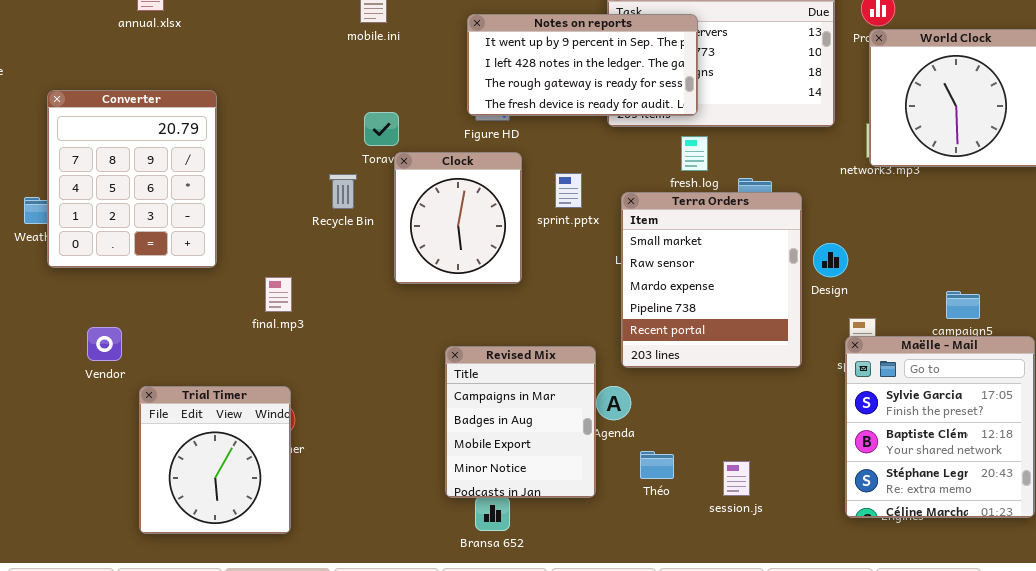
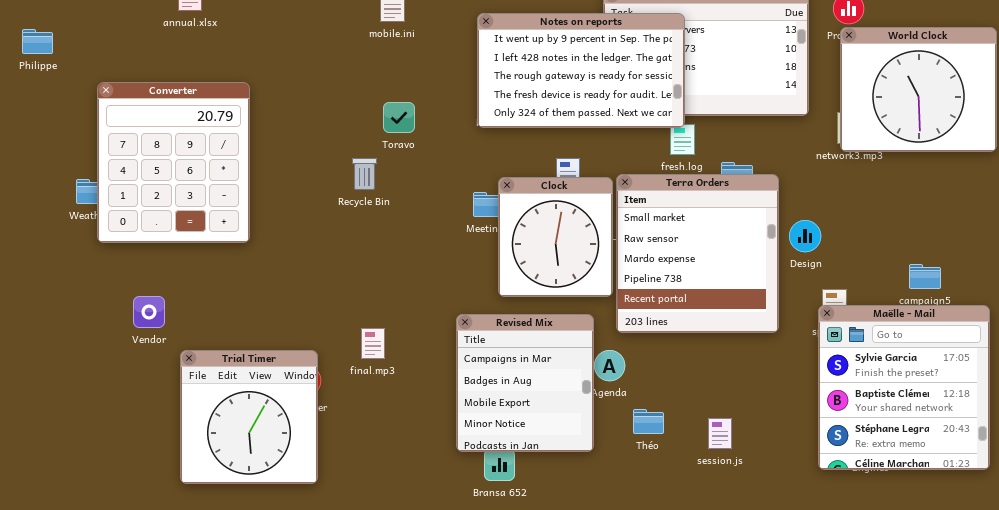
Notes on reports: [467,14,698,116] -> [477,13,685,128], resized
Clock: [394,152,522,284] -> [498,177,613,297], moved
final.mp3: [265,277,292,312] -> [361,328,385,359], moved

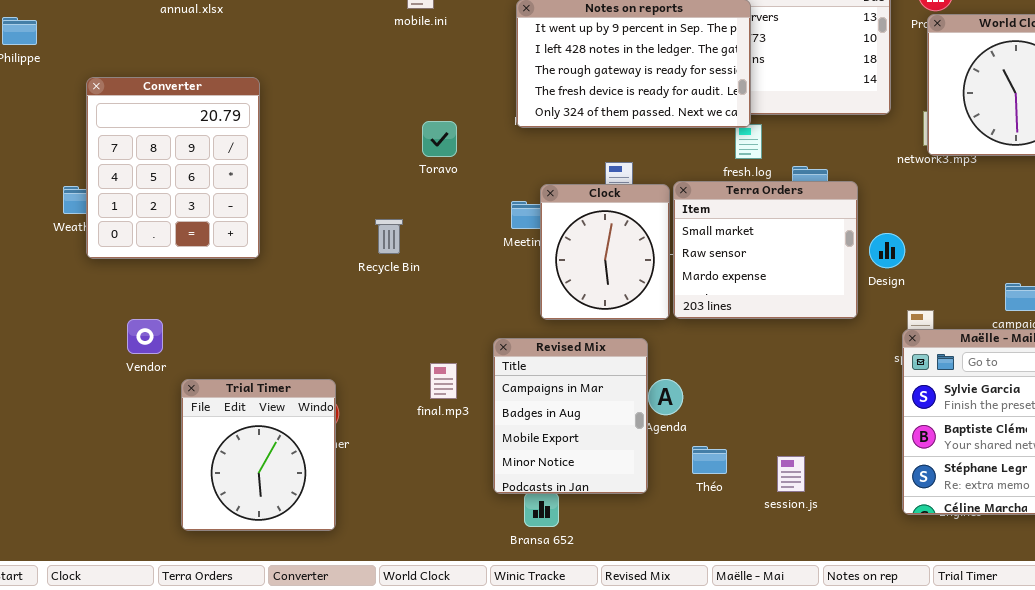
Toravo: [383,102,415,133] -> [422,121,457,157], moved
Recycle Bin: [352,158,377,190] -> [375,219,403,254], moved
Terra Orders: [616,174,779,333] -> [673,181,858,319], resized
final.mp3: [361,328,385,359] -> [430,363,457,399], moved

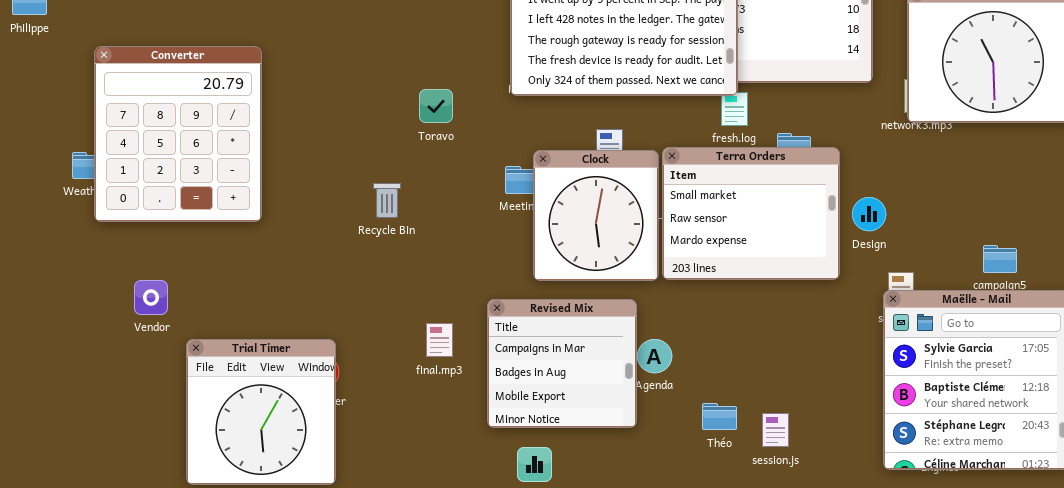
Revised Mix: [493,338,648,494] -> [487,299,637,428], resized
Théo: [692,446,727,474] -> [702,403,737,430], moved

